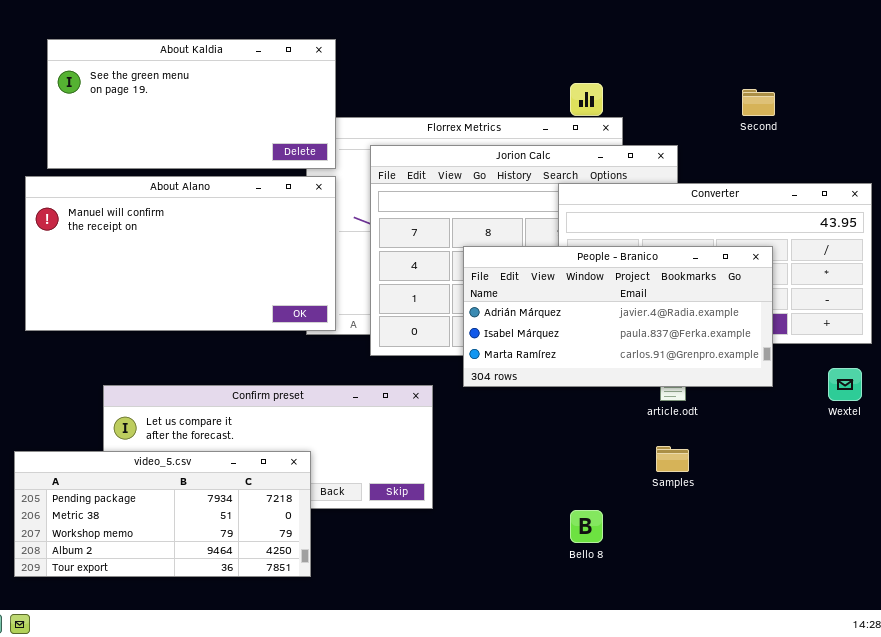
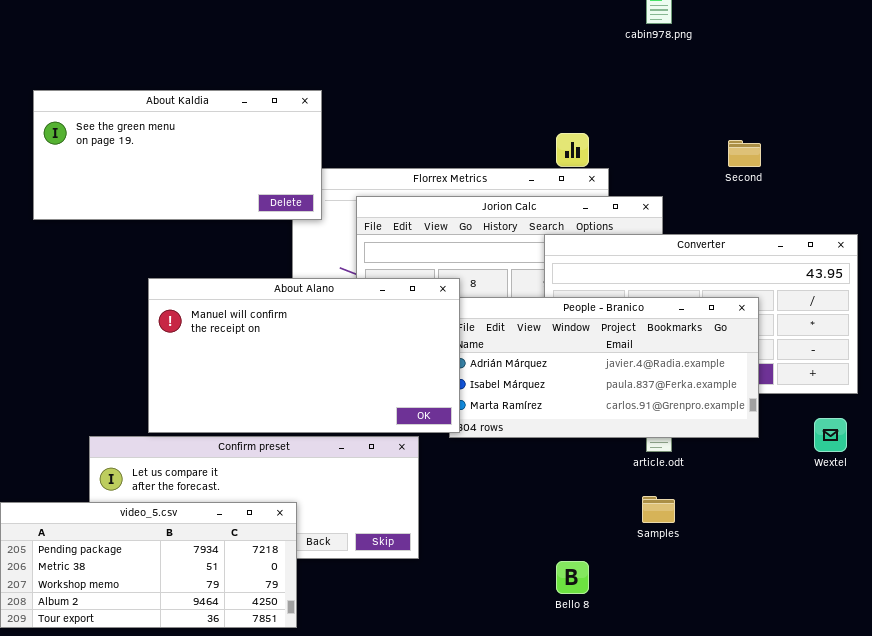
About Alano: [25,176,336,331] -> [148,278,460,433], moved

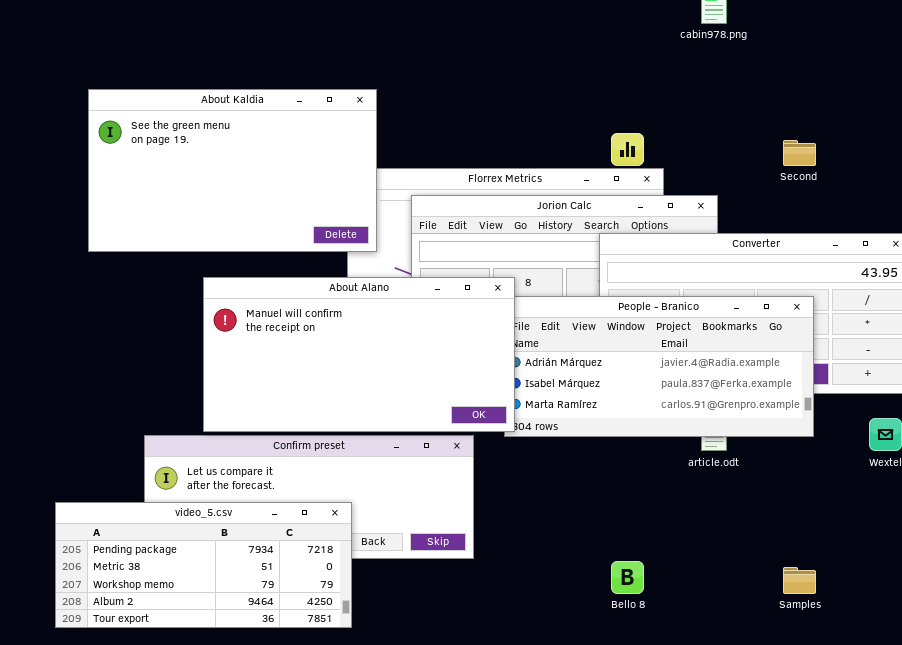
About Kaldia: [33,90,322,220] -> [88,89,377,252], resized
Samples: [642,496,675,523] -> [783,567,816,594], moved

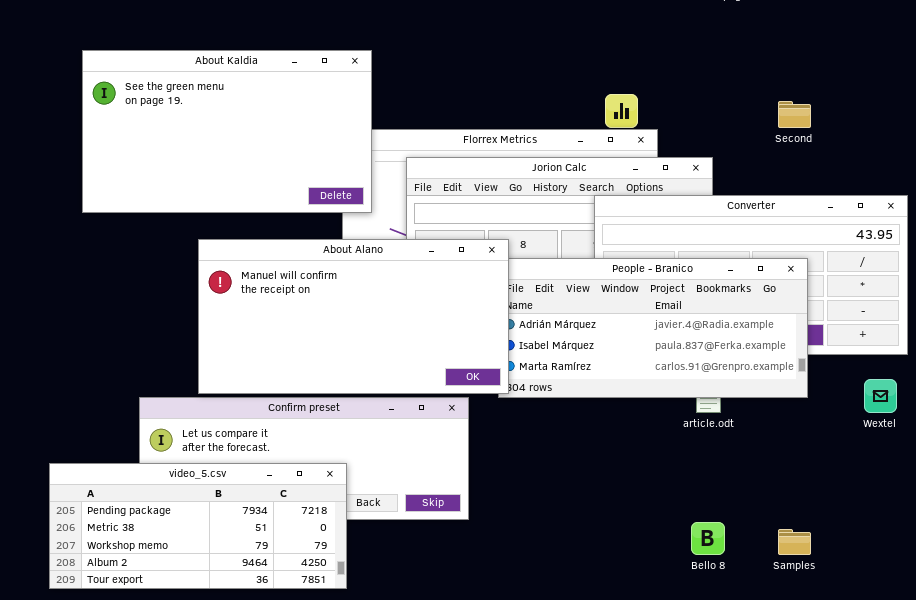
Bello 8: [611,561,644,594] -> [691,522,725,555], moved

